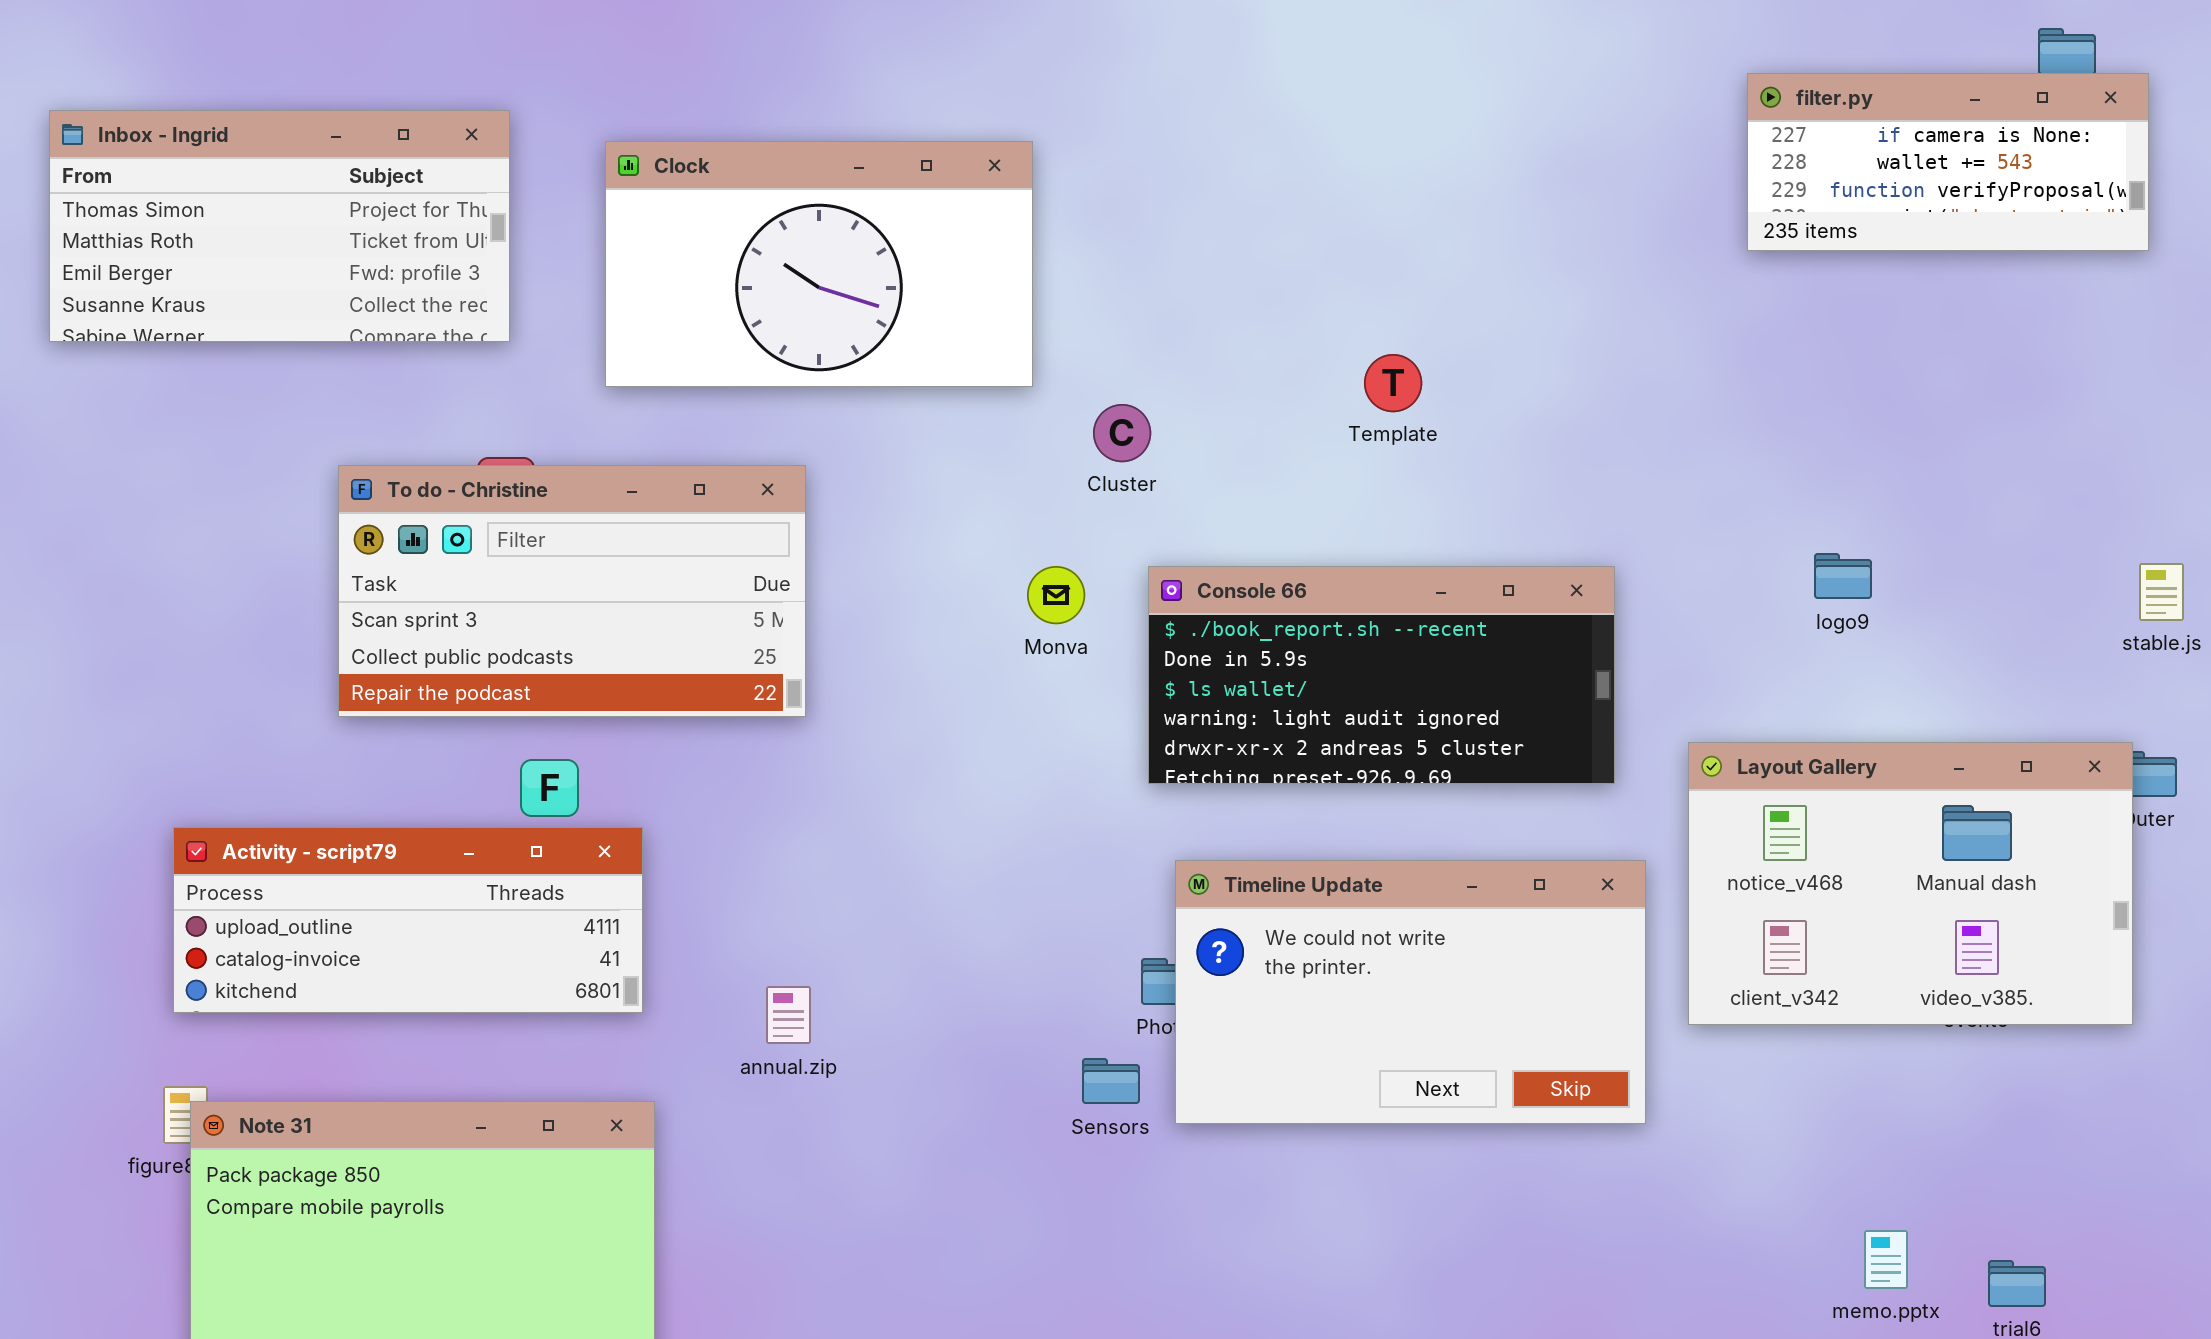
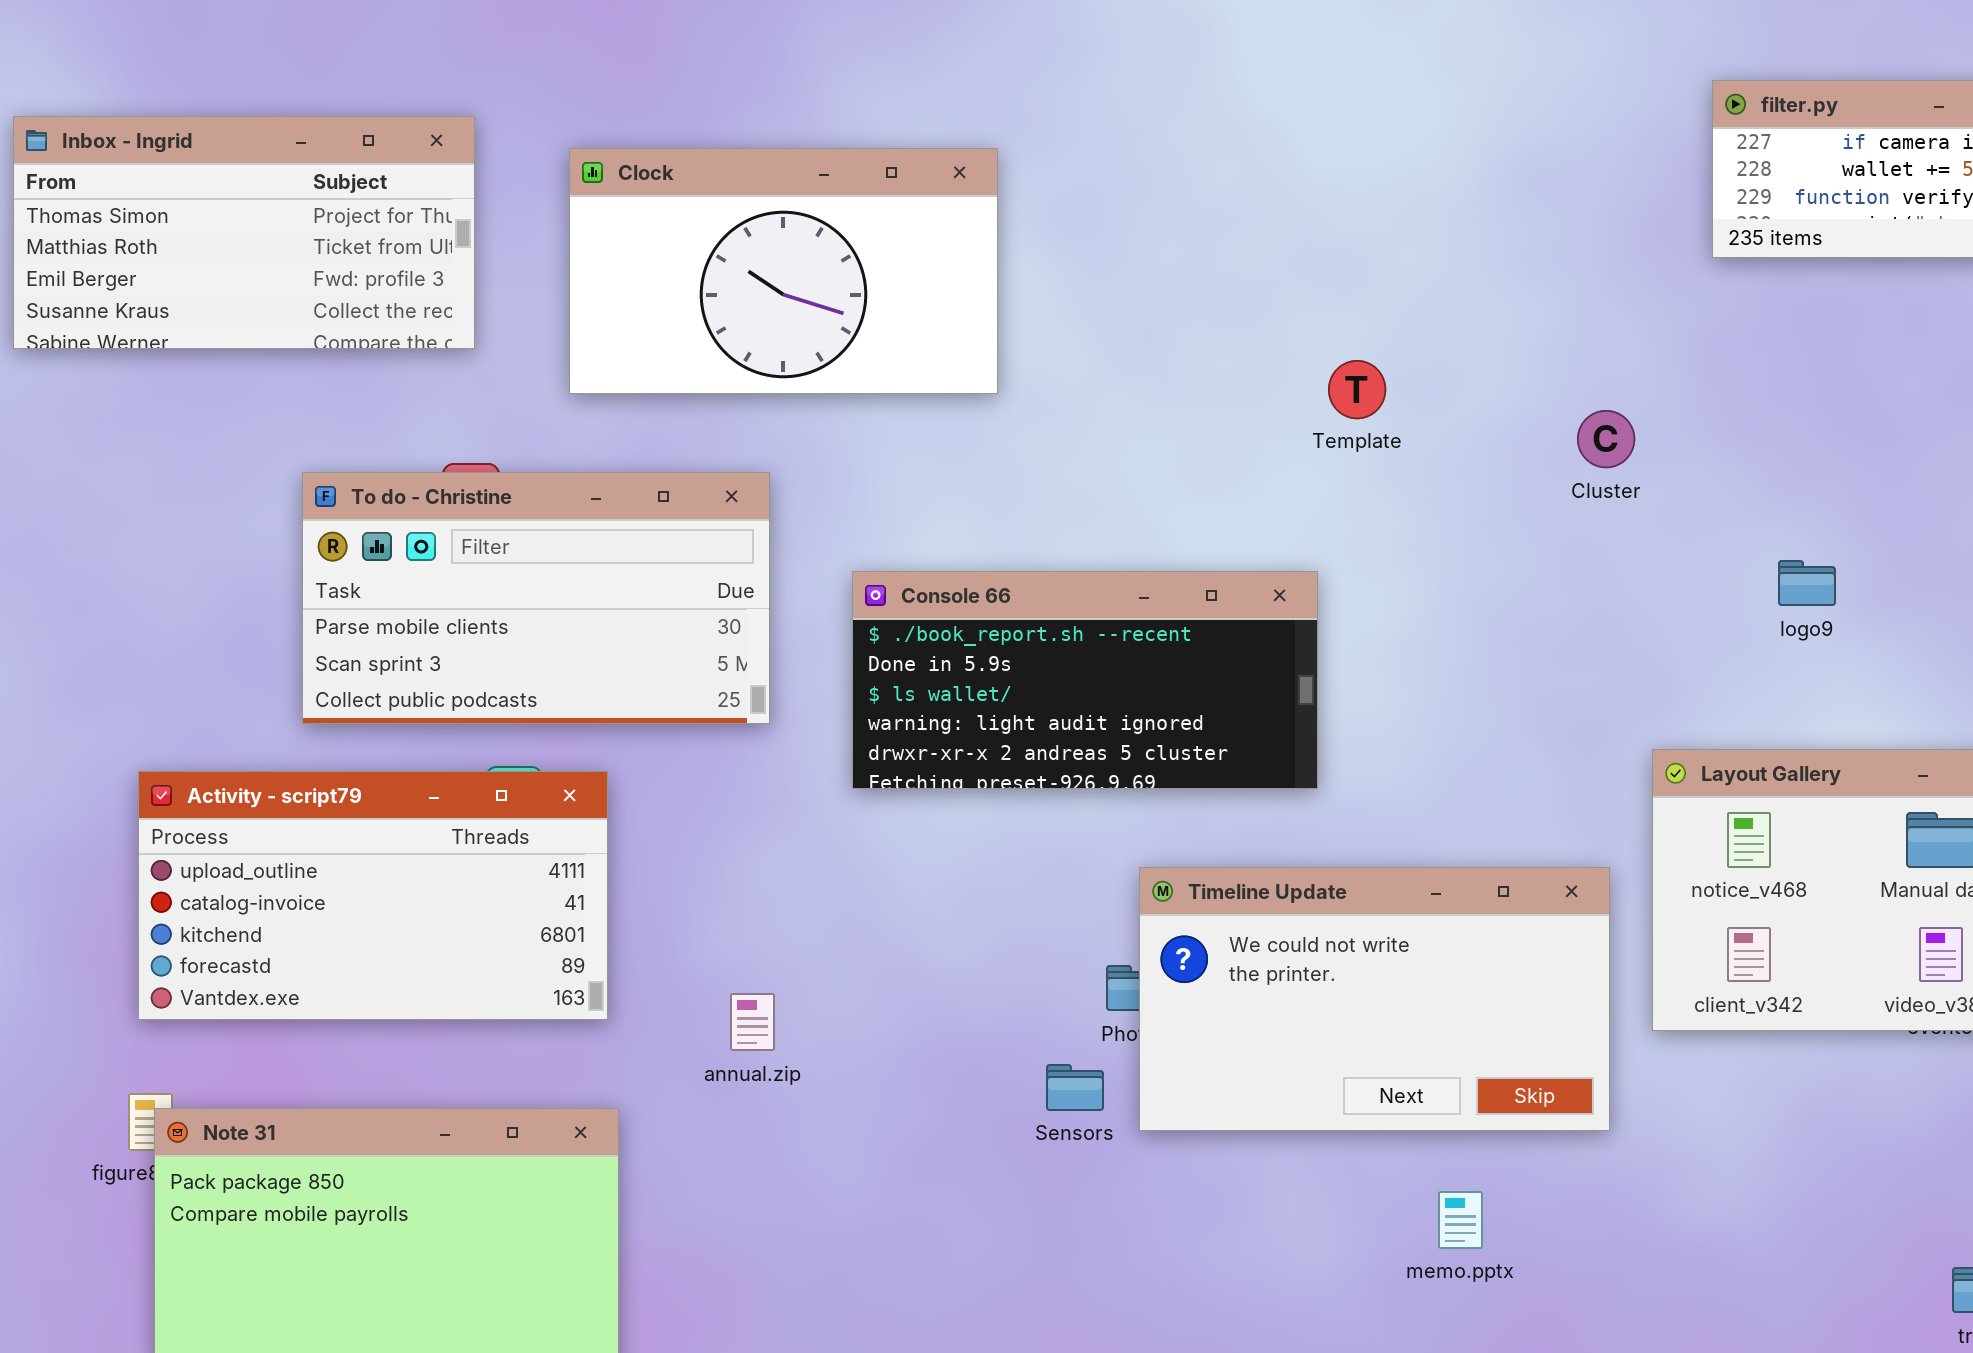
Cluster: [1093,404,1151,462] -> [1577,410,1635,468], moved
To do - Christine: [338,465,806,717] -> [302,472,770,724], scrolled up 1 row
Console 66: [1148,566,1615,784] -> [852,571,1318,789], moved
Activity - script79: [173,827,643,1013] -> [138,771,608,1020], resized
memo.pptx: [1864,1230,1908,1289] -> [1438,1191,1483,1249], moved

